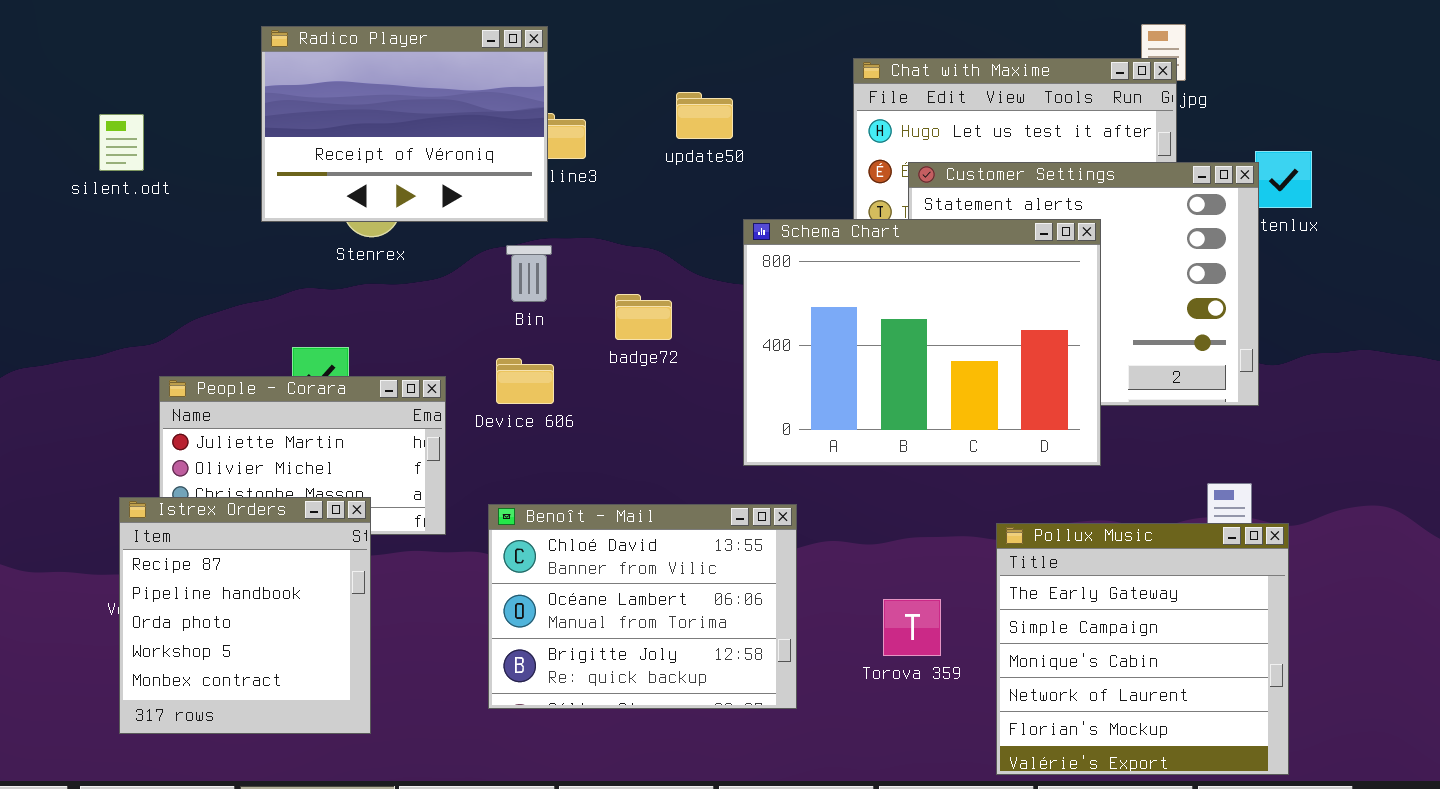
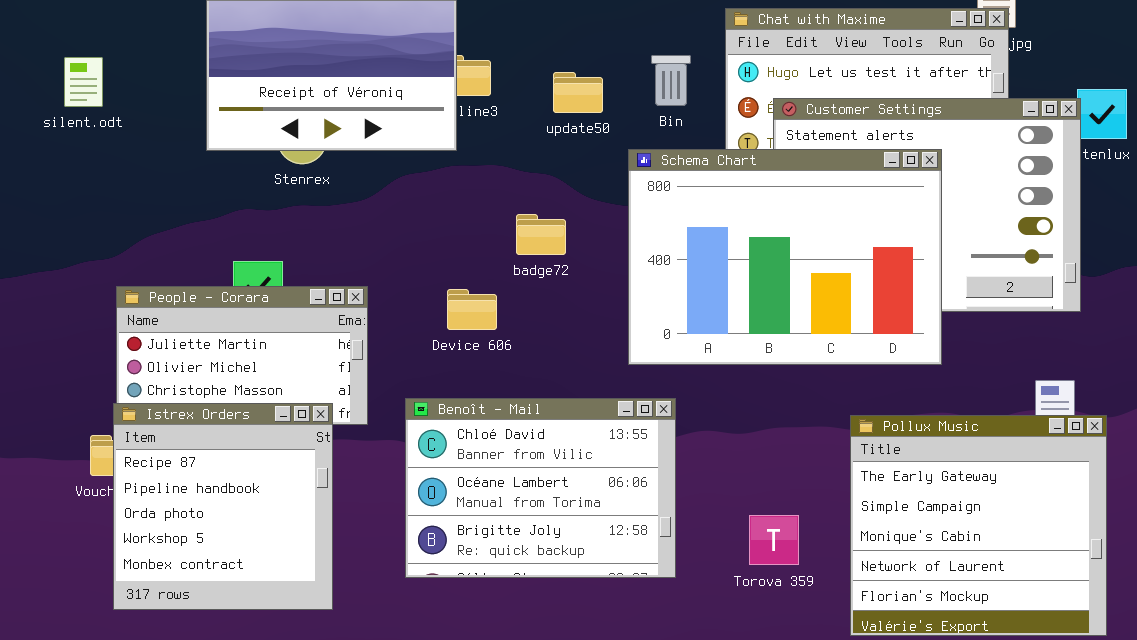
update50: [676,92,733,139] -> [553,72,603,113], moved
Bin: [506,245,552,302] -> [651,55,691,106], moved
Device 606: [496,358,554,404] -> [447,289,497,330], moved
Istrex Orders: [119,497,371,734] -> [113,403,333,610], moved
Torova 359: [883,599,941,656] -> [749,515,799,565], moved

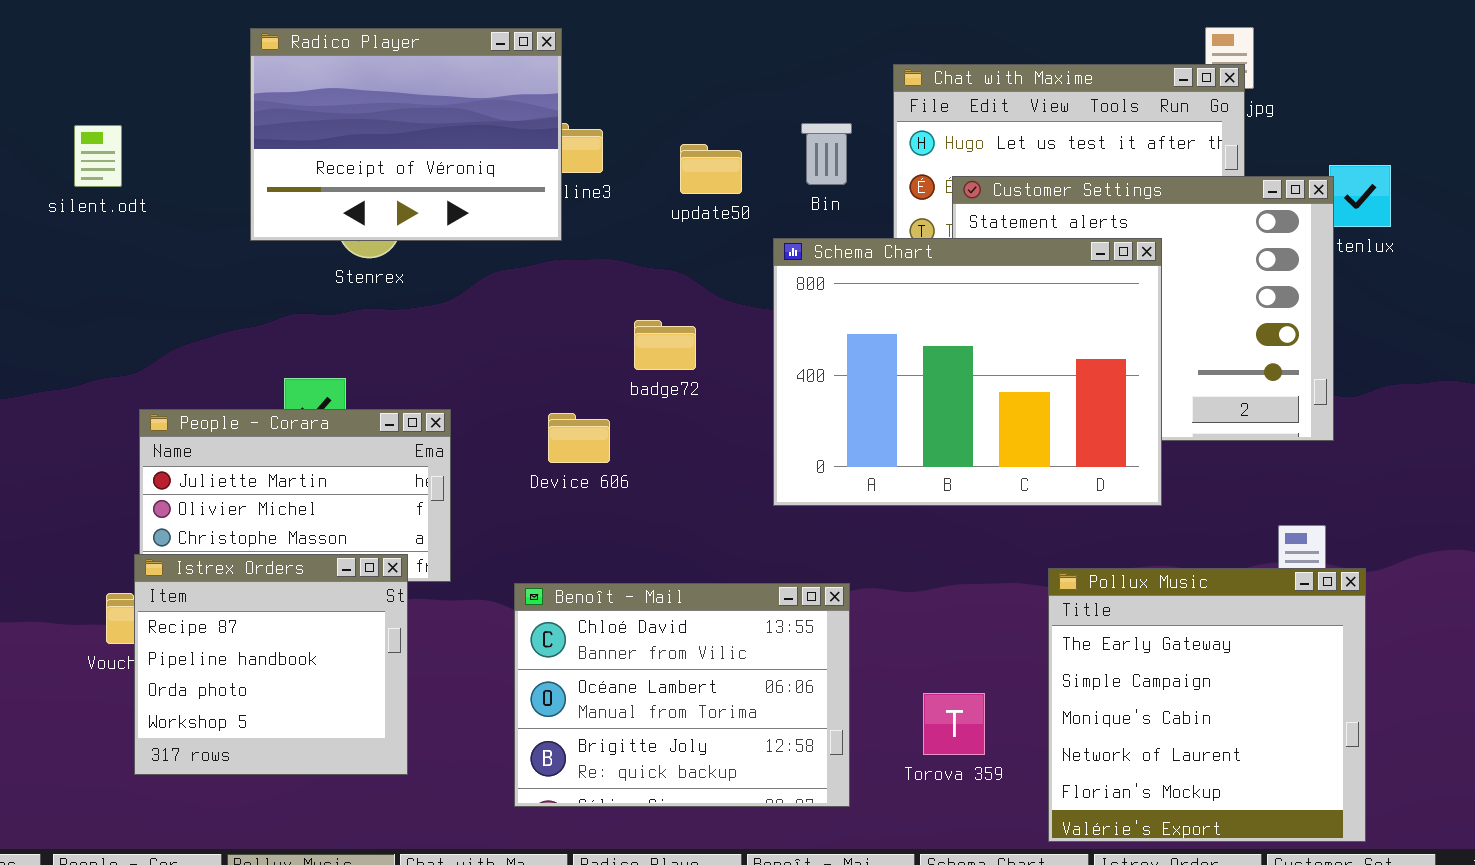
Benoît - Mail: [405,398,676,578] -> [514,583,850,807], moved
Istrex Orders: [113,403,333,610] -> [134,554,408,775], resized

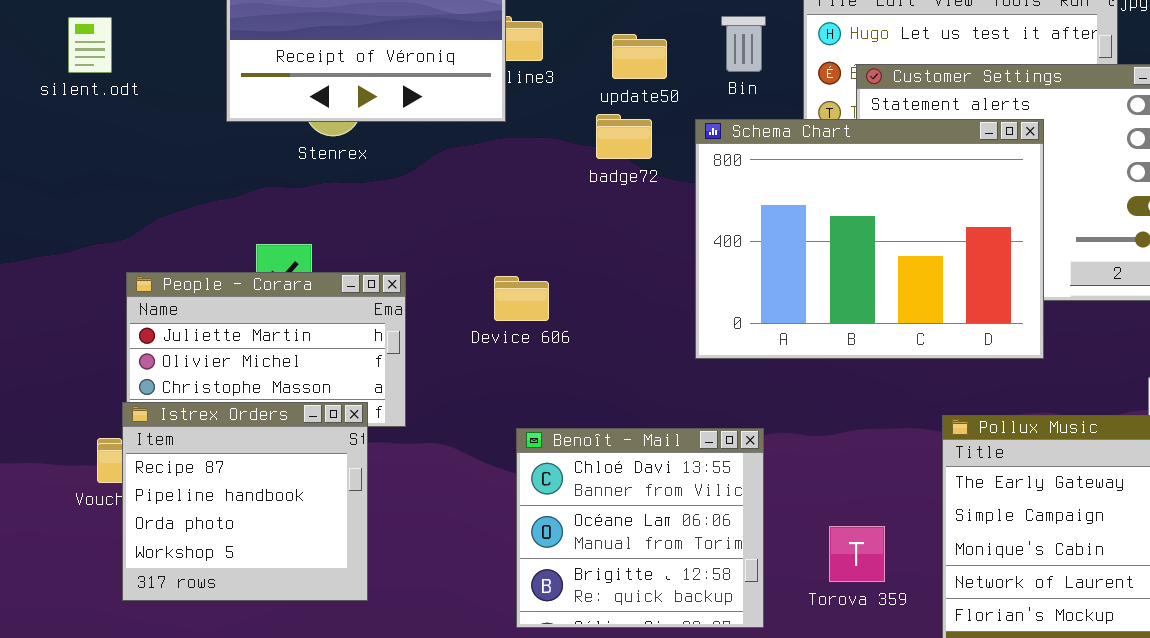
badge72: [634,320,696,370] -> [596,114,652,159], moved
Benoît - Mail: [514,583,850,807] -> [516,428,764,628], resized

